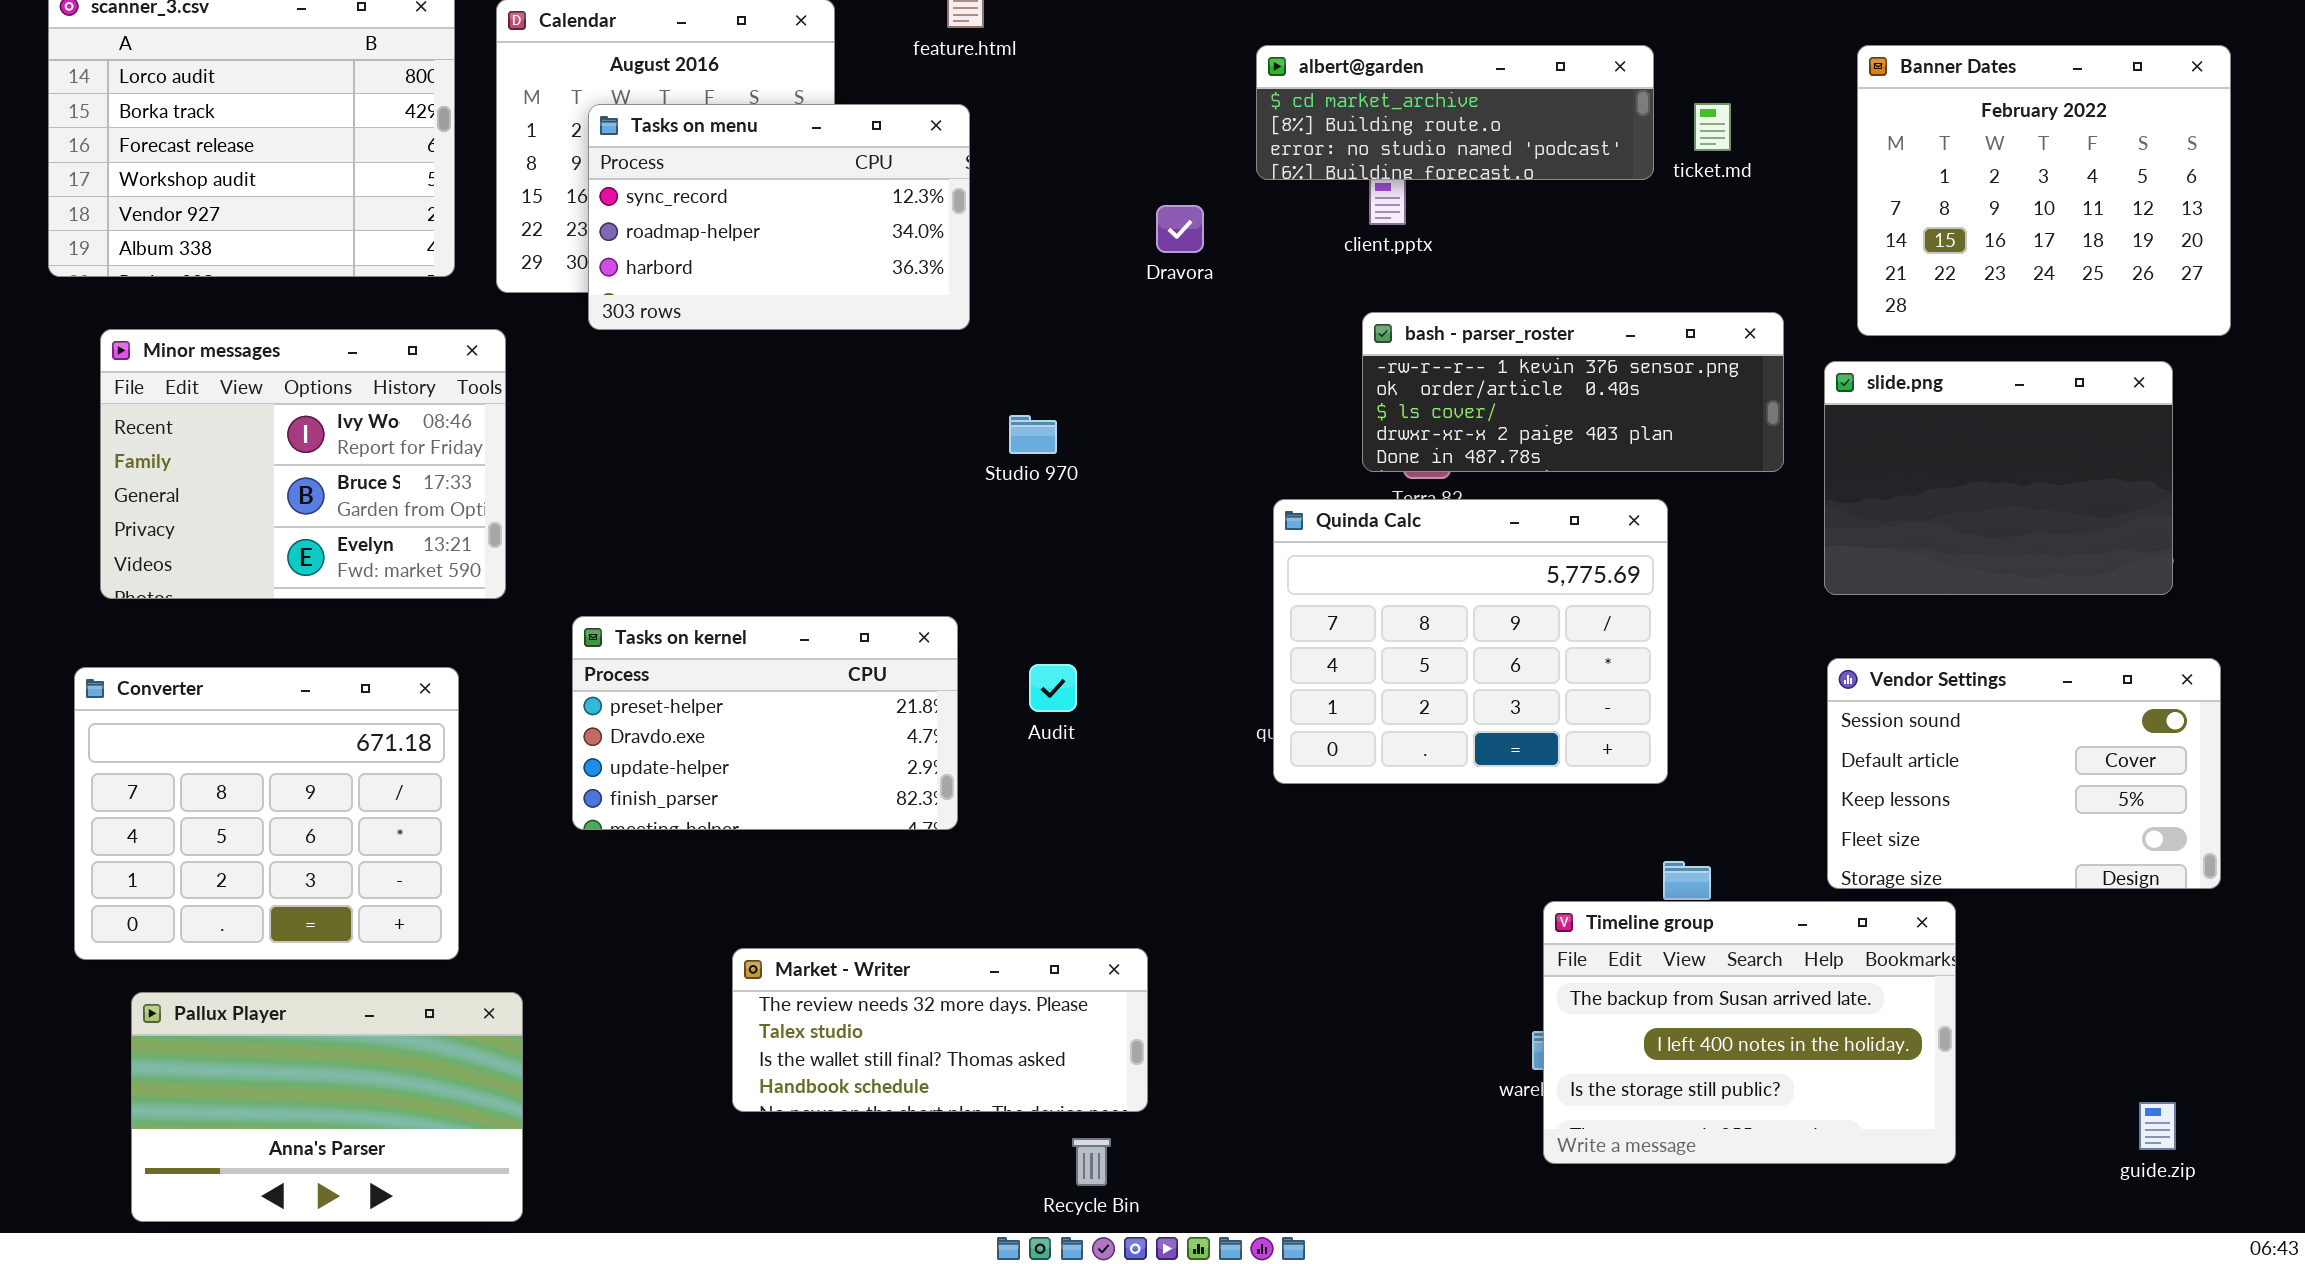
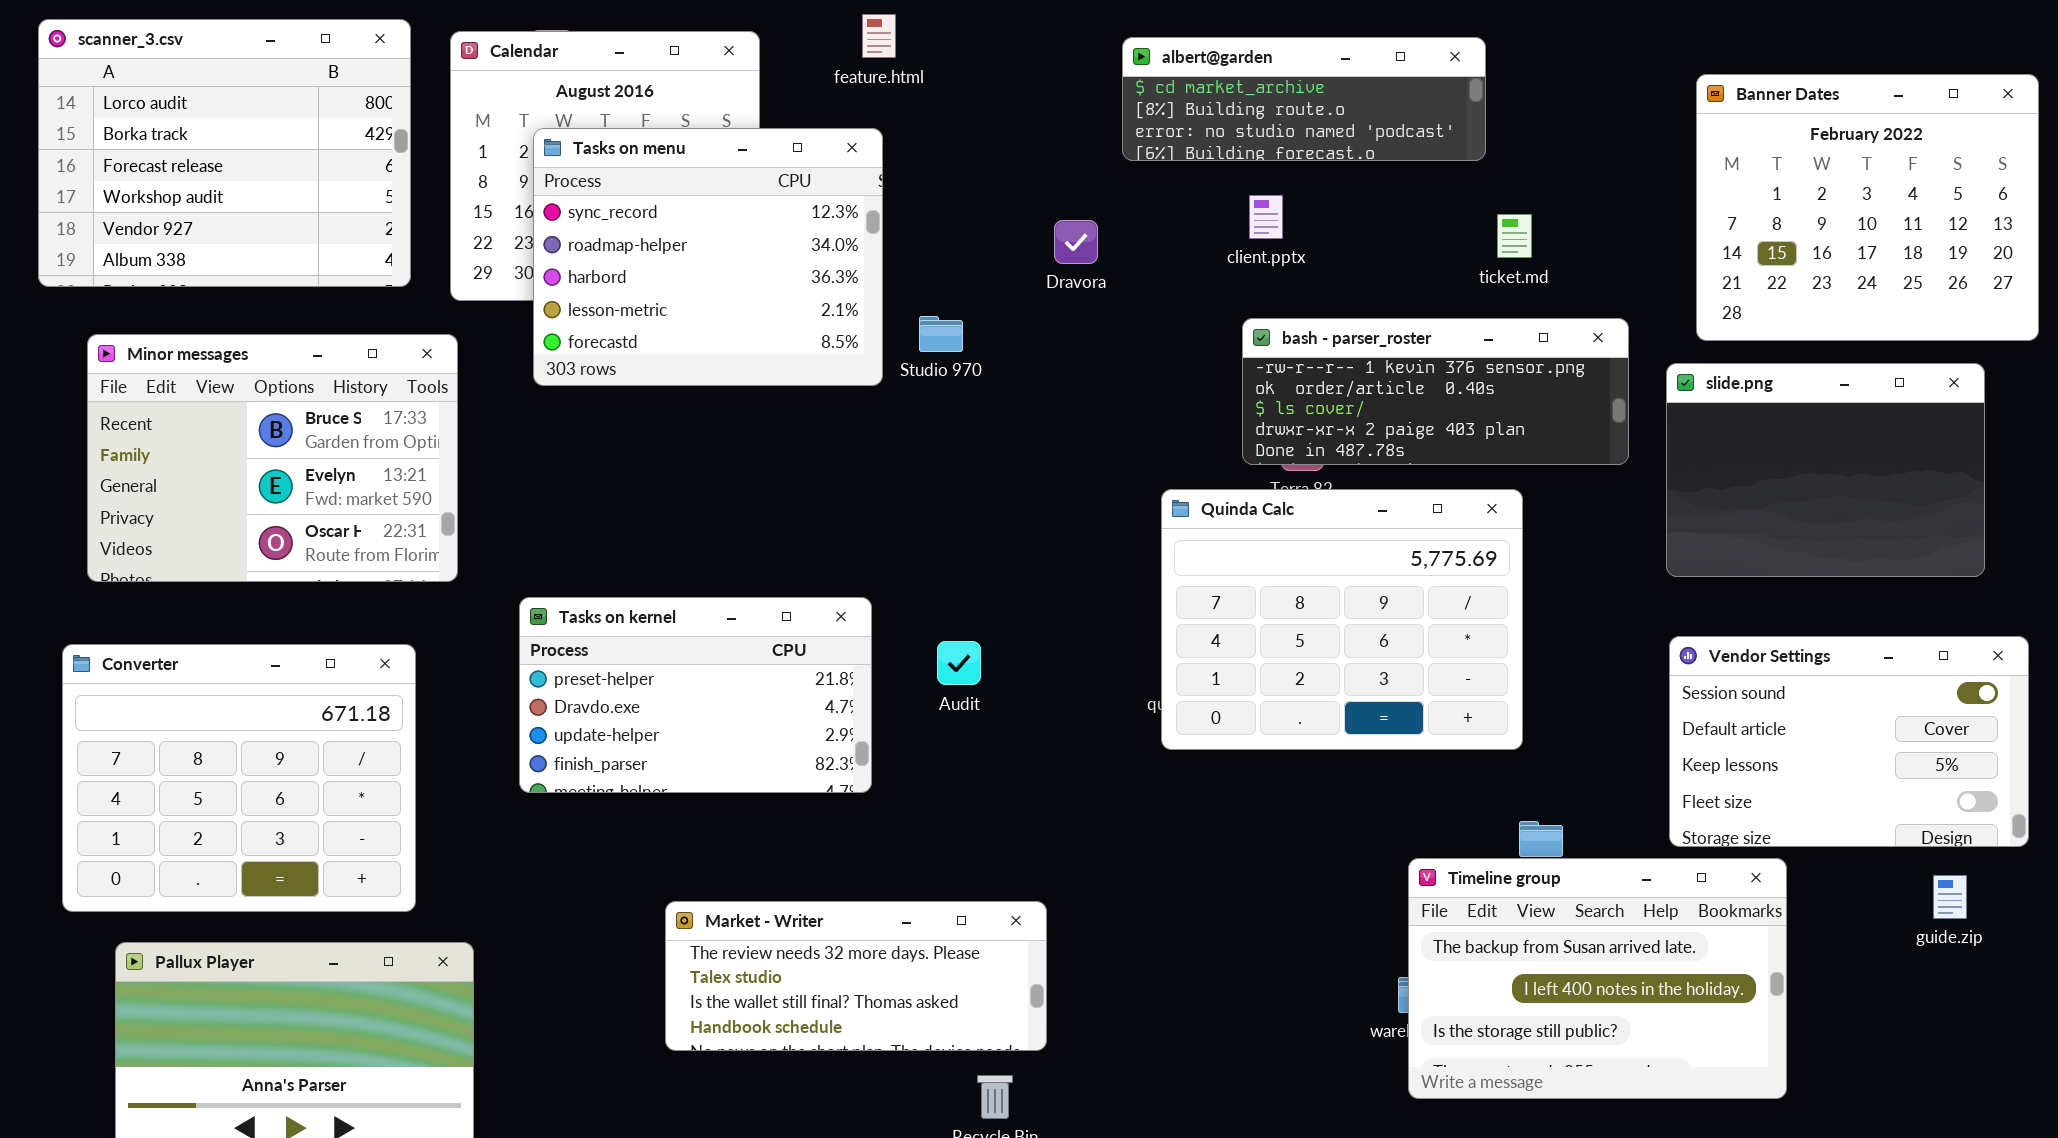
albert@garden: [1256,45,1654,180] -> [1122,37,1486,161], moved
ticket.md: [1694,103,1731,151] -> [1497,214,1532,258], moved
Tasks on menu: [588,104,970,330] -> [533,128,883,386], resized
Minor messages: [100,329,506,599] -> [87,334,458,582], scrolled down 1 row
Studio 970: [1009,415,1057,454] -> [919,316,963,352], moved
guide.zip: [2139,1102,2176,1150] -> [1933,875,1967,919], moved

